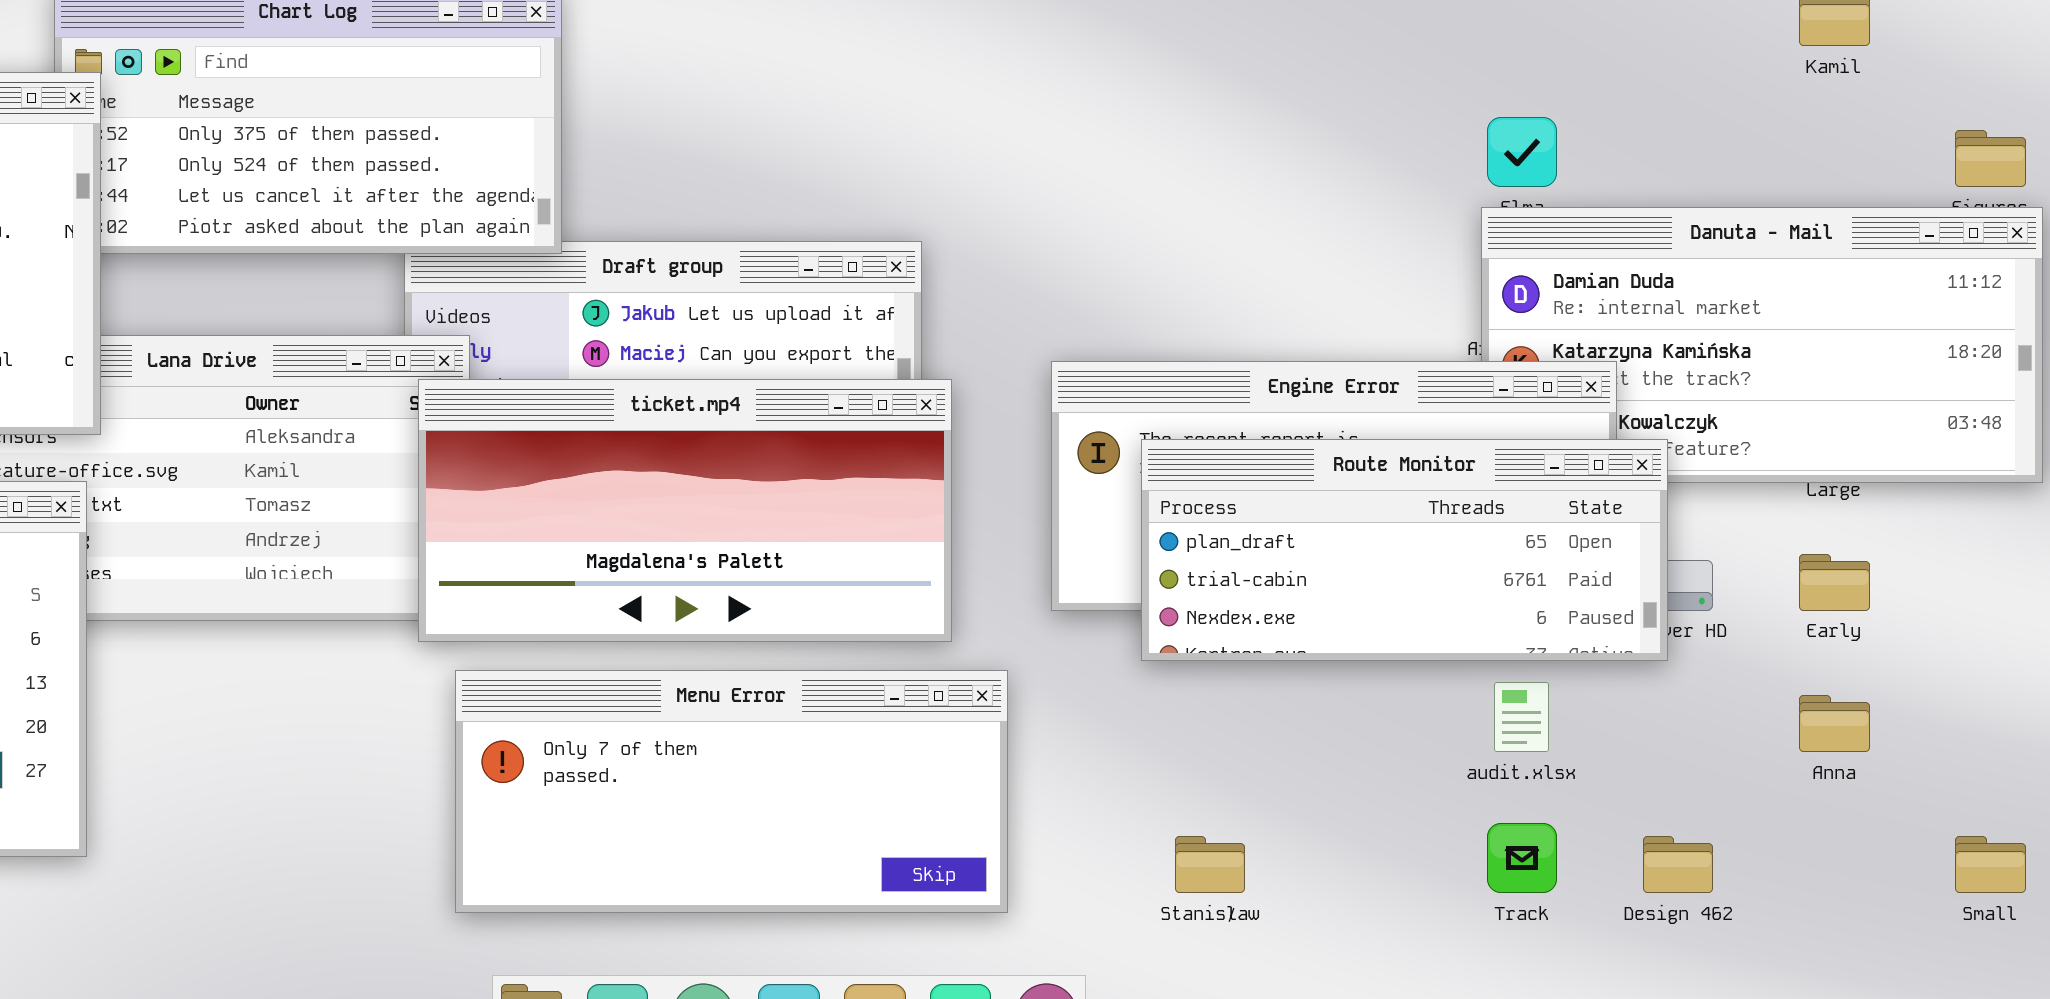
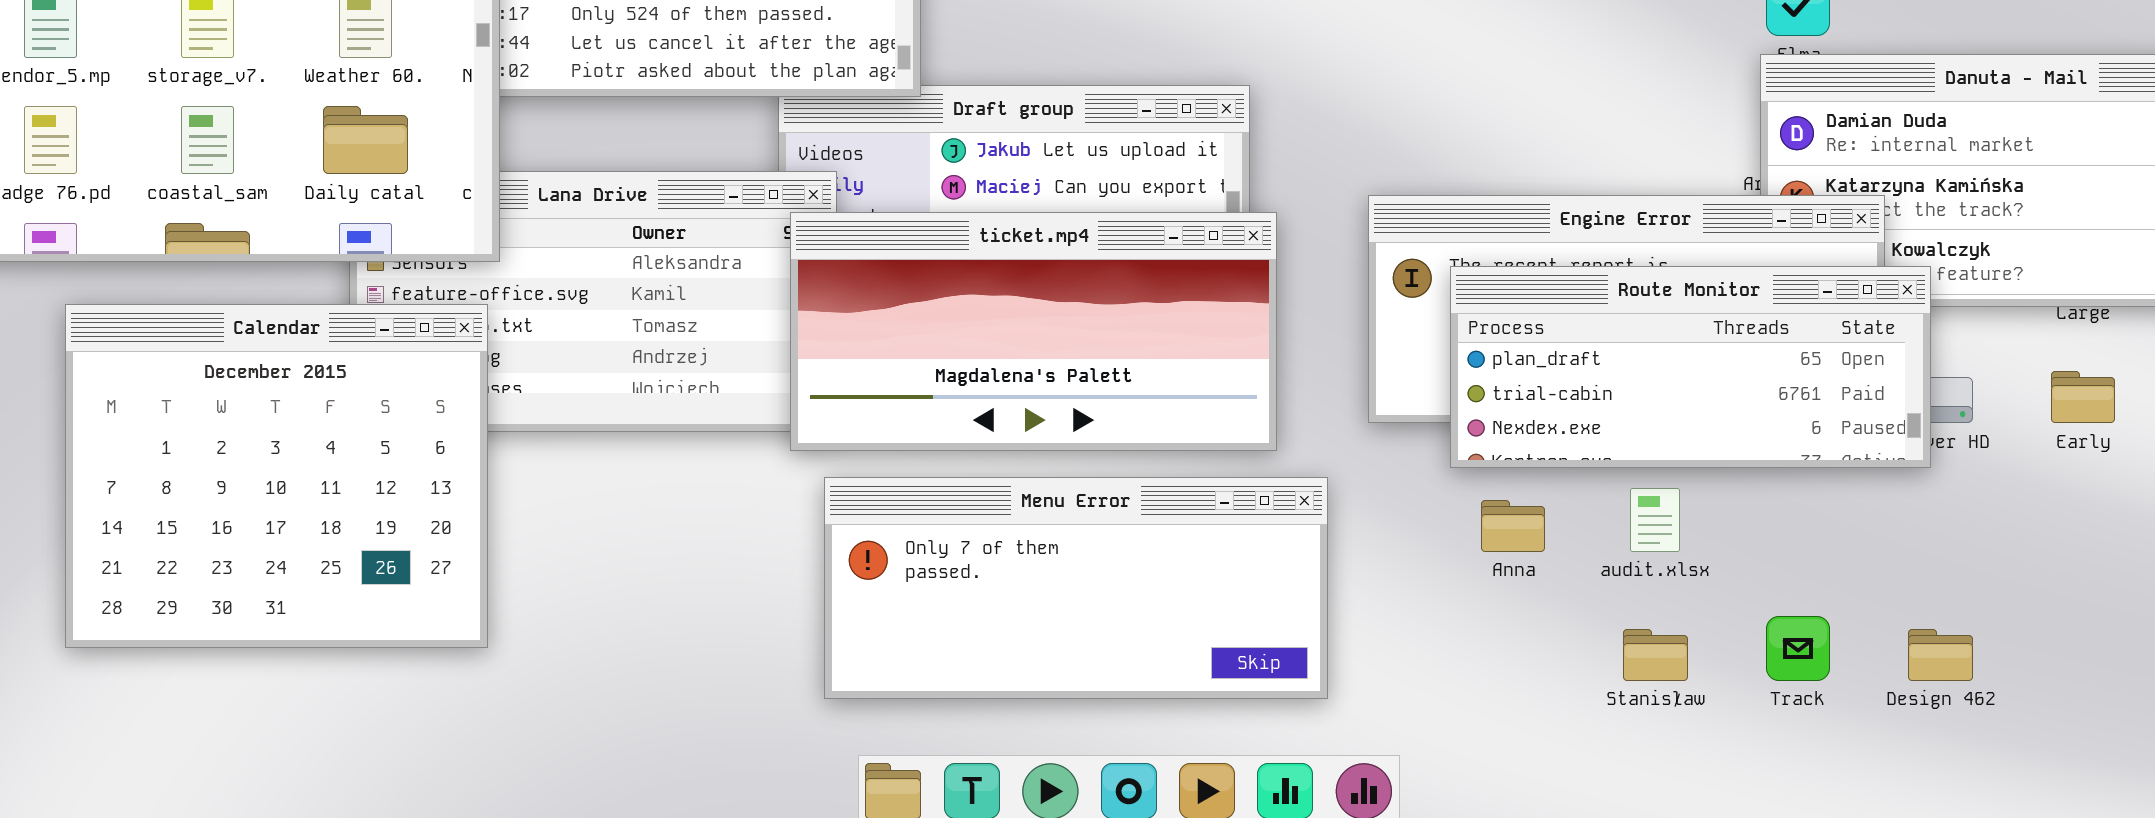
audit.xlsx: [1494,682,1549,752] -> [1630,488,1680,552], moved
Anna: [1799,695,1870,752] -> [1481,500,1545,552], moved
Stanisław: [1175,836,1245,893] -> [1623,629,1688,681], moved

